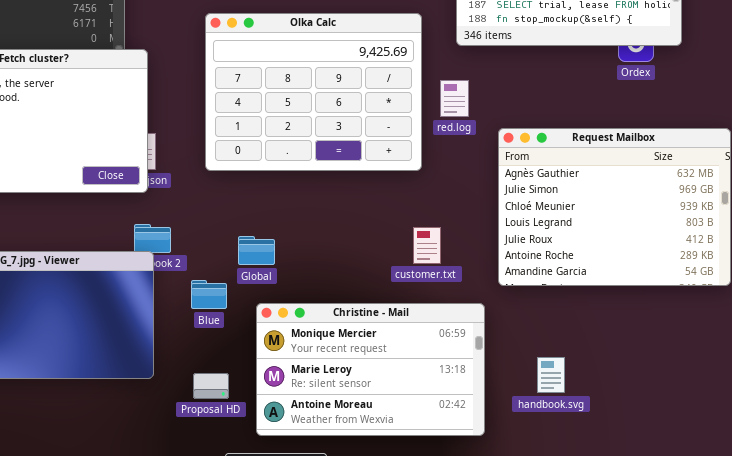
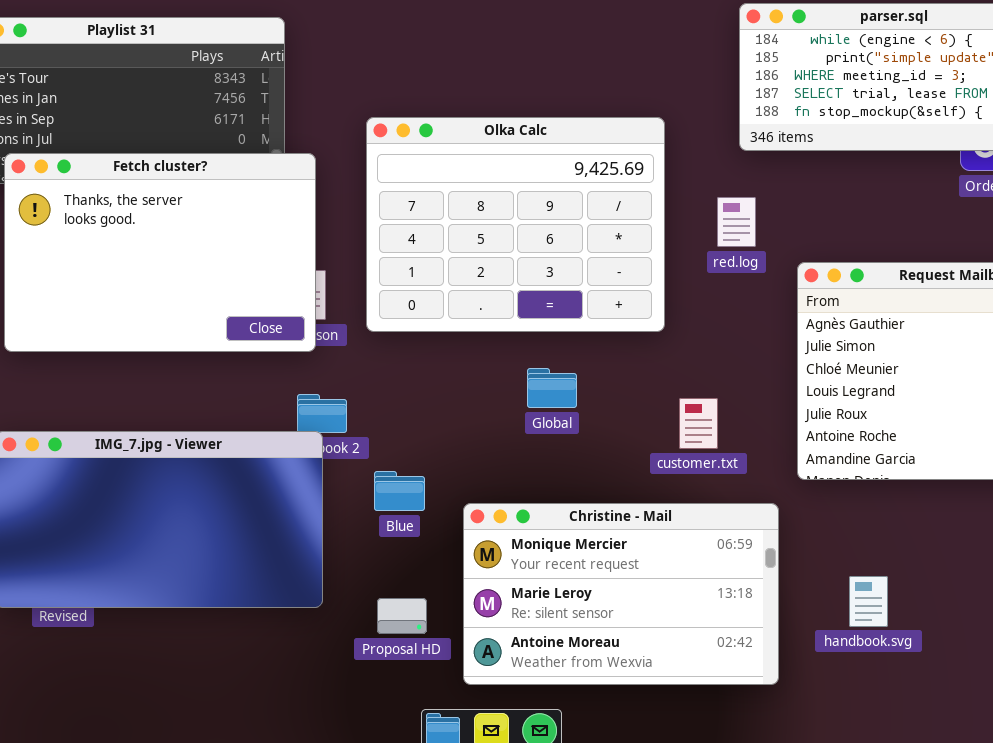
Olka Calc: [205,13,422,171] -> [366,117,665,332], moved
Global: [238,236,275,265] -> [527,368,577,408], moved

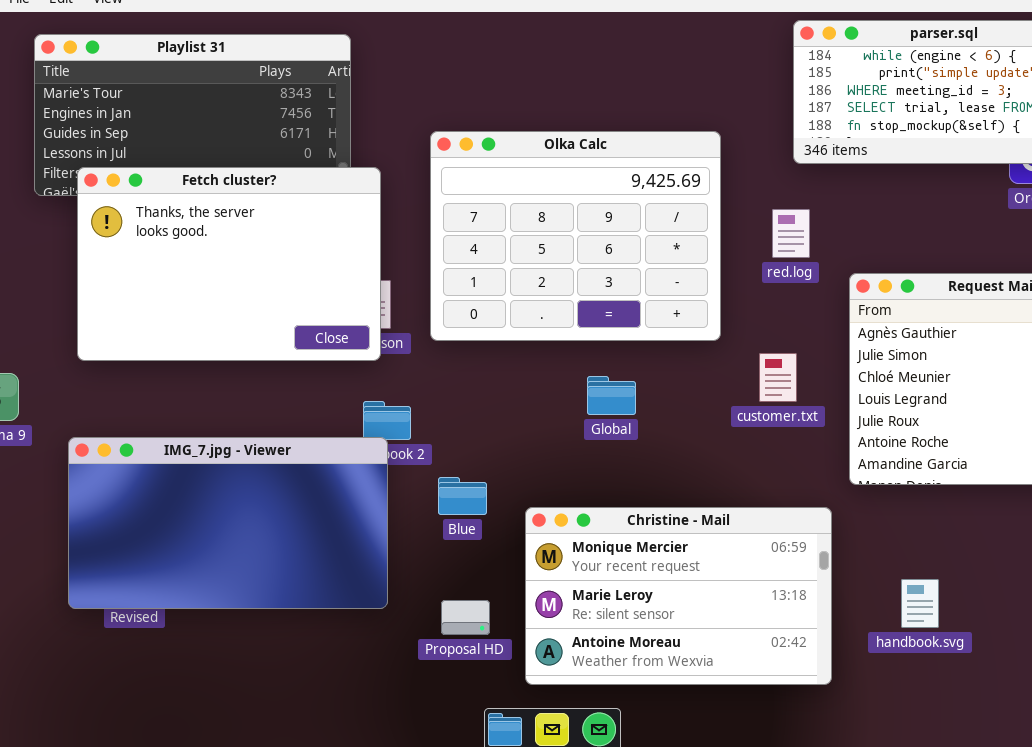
customer.txt: [679,398,718,449] -> [759,353,797,402], moved

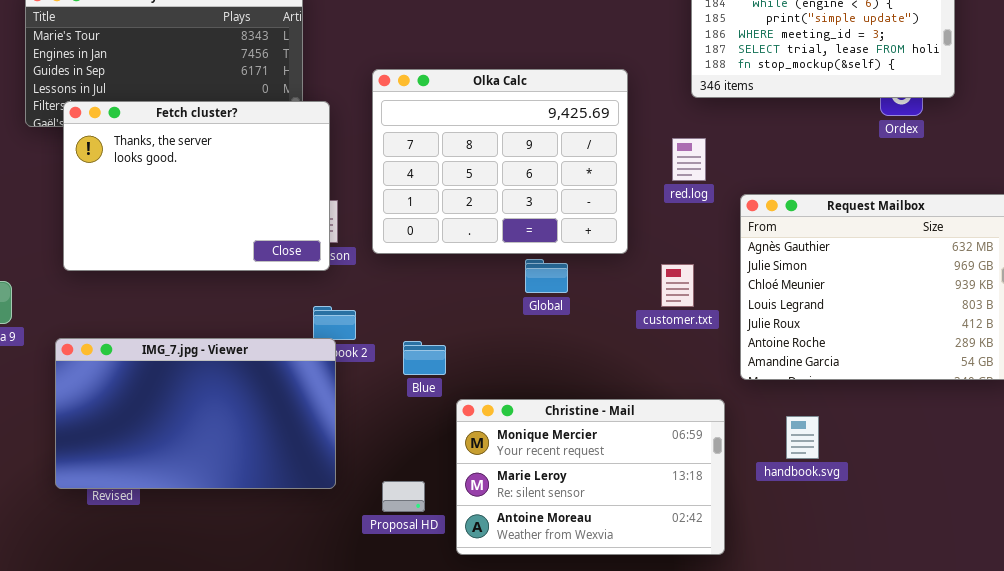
Global: [587,376,636,415] -> [525,259,568,293], moved
Blue: [438,477,487,515] -> [403,341,446,375], moved
handbook.svg: [901,579,939,628] -> [786,416,819,459], moved

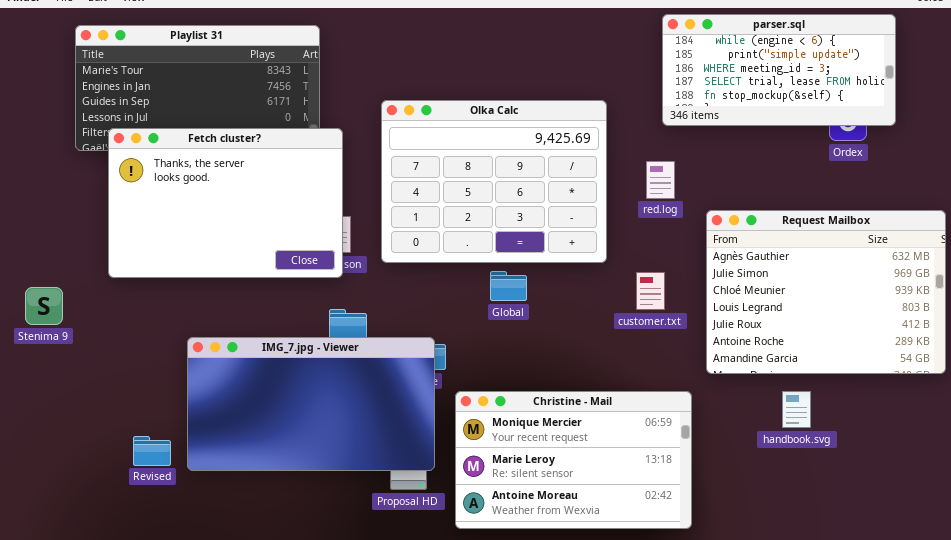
Global: [525,259,568,293] -> [490,271,527,301], moved
IMG_7.jpg - Viewer: [55,338,336,489] -> [187,337,435,471], moved
handbook.svg: [786,416,819,459] -> [782,391,811,428], moved

